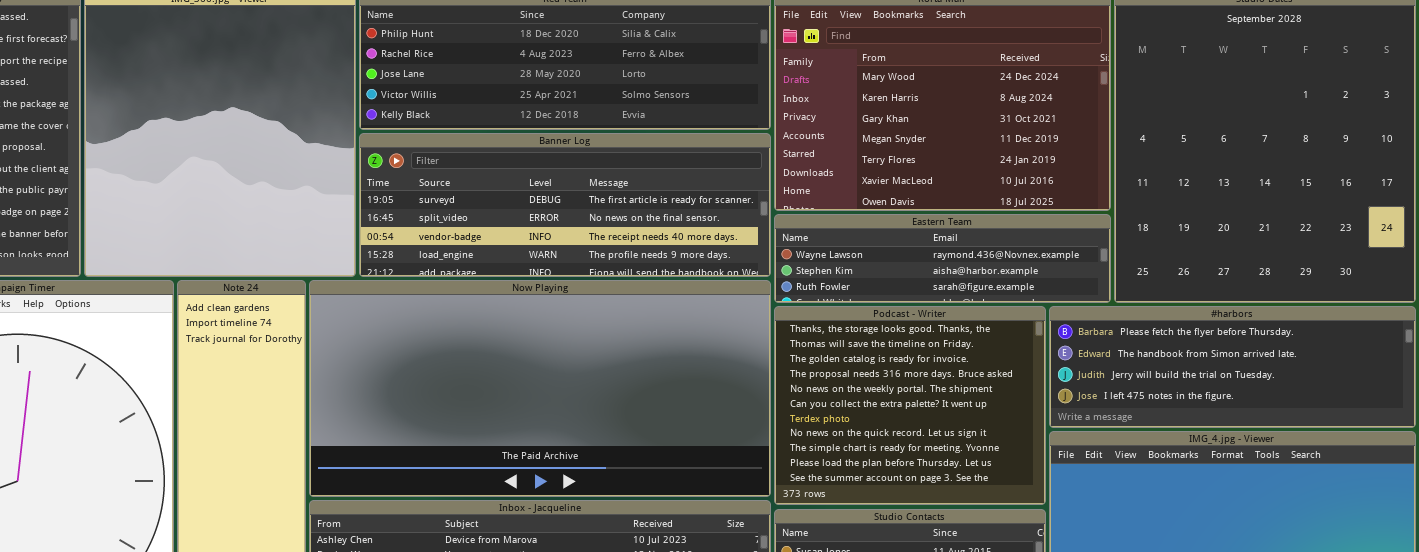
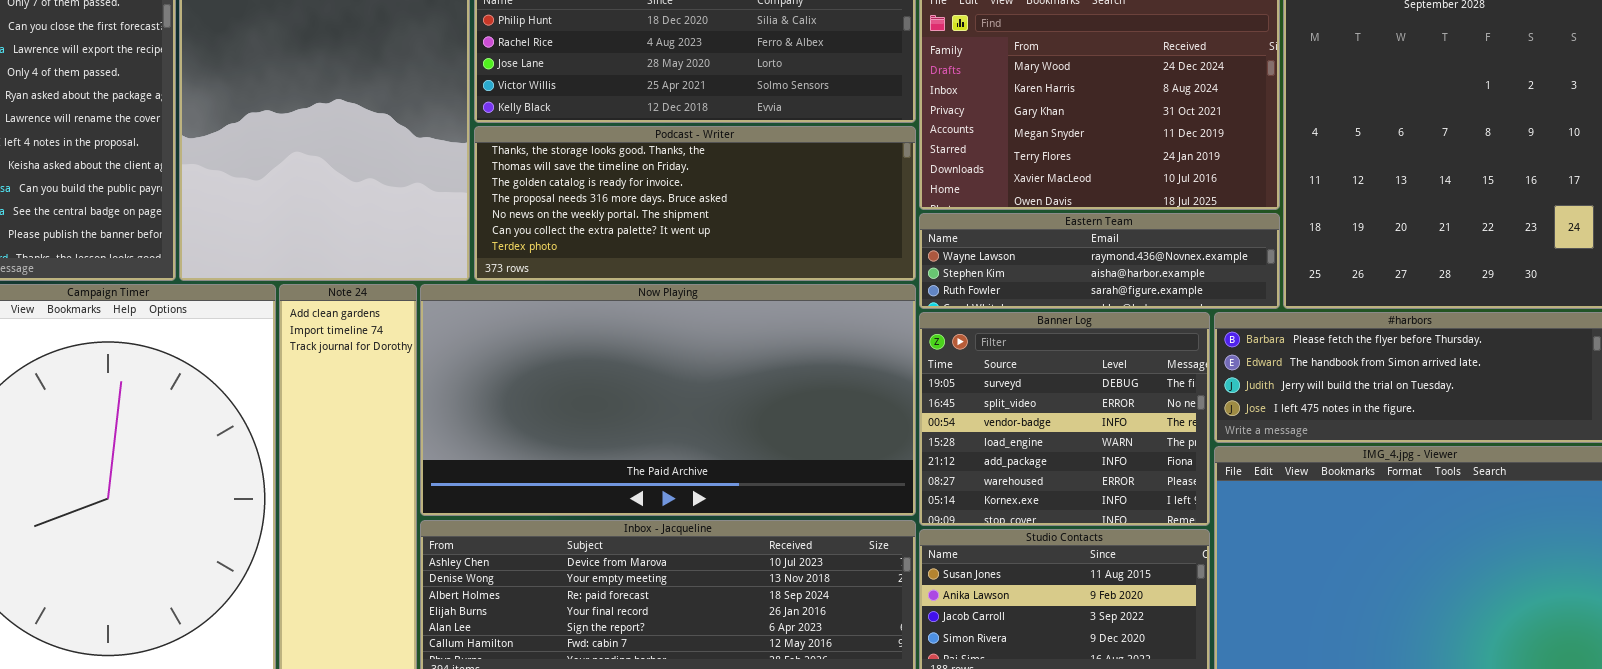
Banner Log: [359,133,771,277] -> [919,312,1210,526], moved, resized
Podcast - Writer: [774,306,1046,505] -> [474,126,916,281], moved, resized

